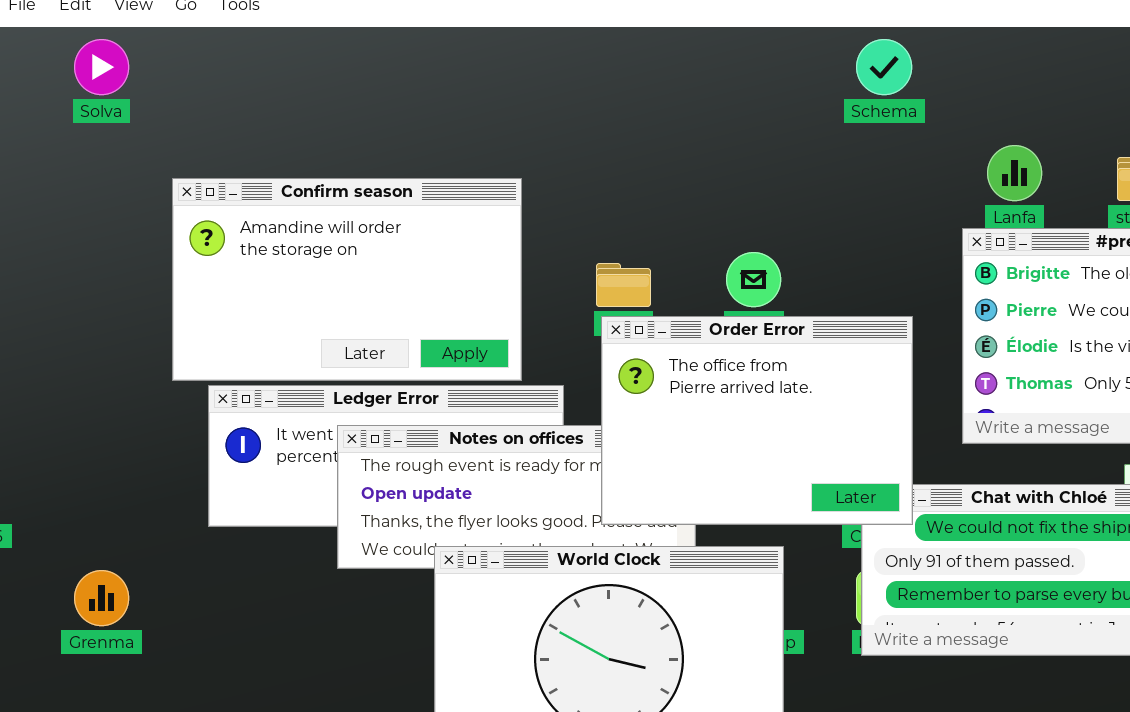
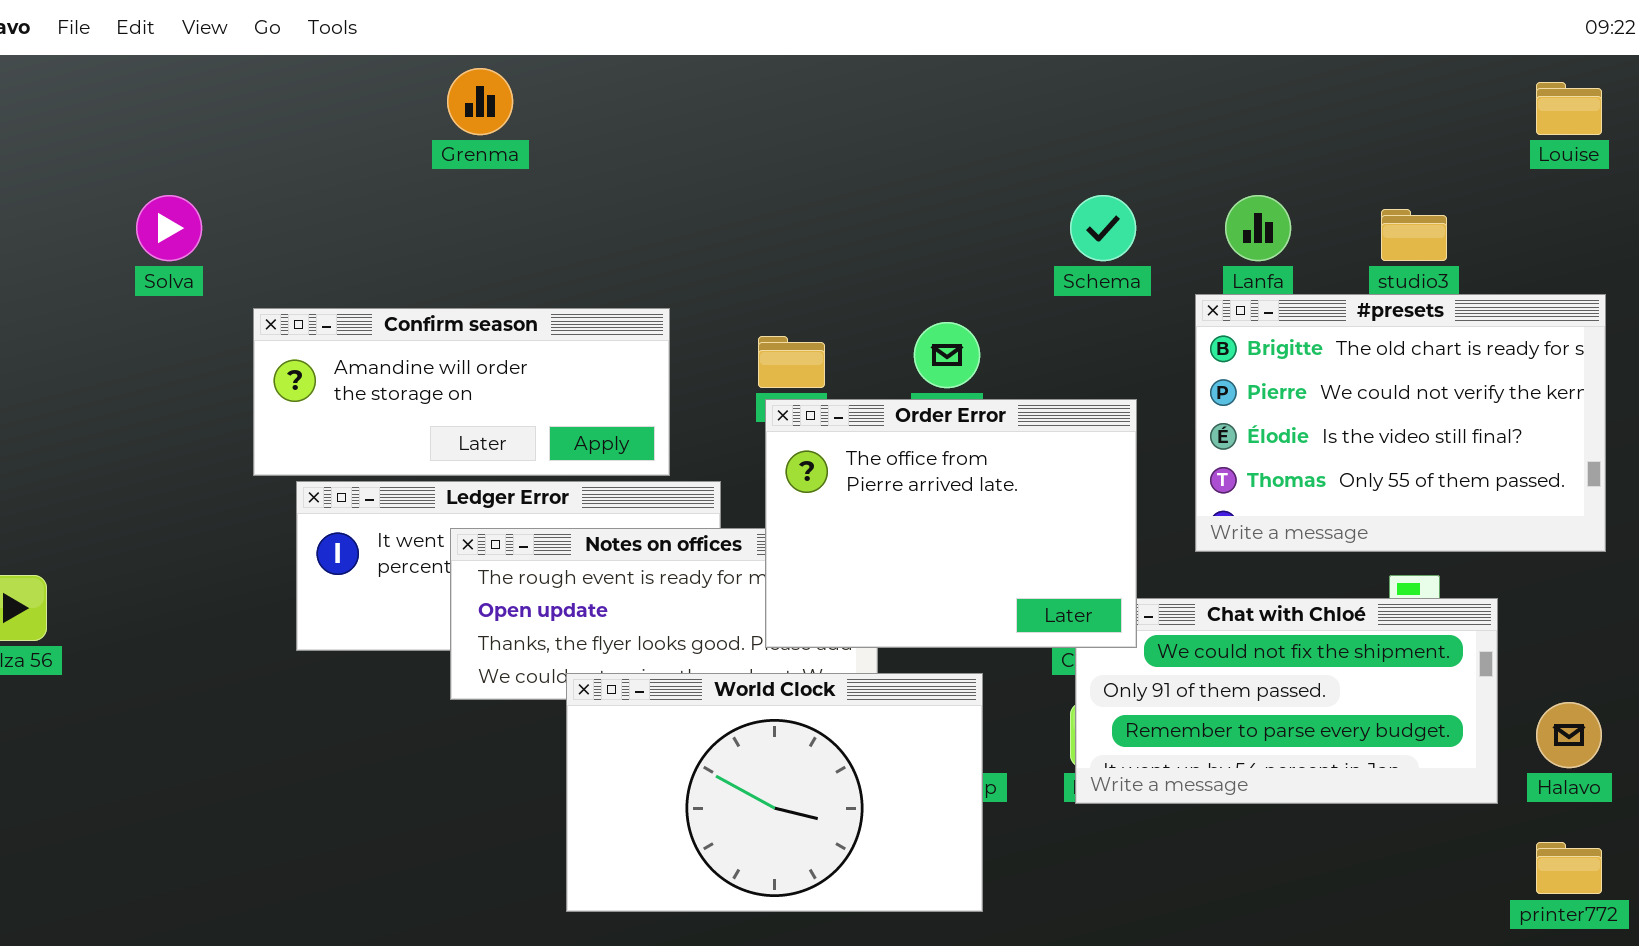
Solva: [74,39,129,95] -> [136,195,202,261], moved
Schema: [856,39,912,95] -> [1070,195,1136,261], moved
Confirm season: [172,178,522,381] -> [253,308,670,476], resized
Grenma: [74,570,129,626] -> [447,68,513,135], moved

